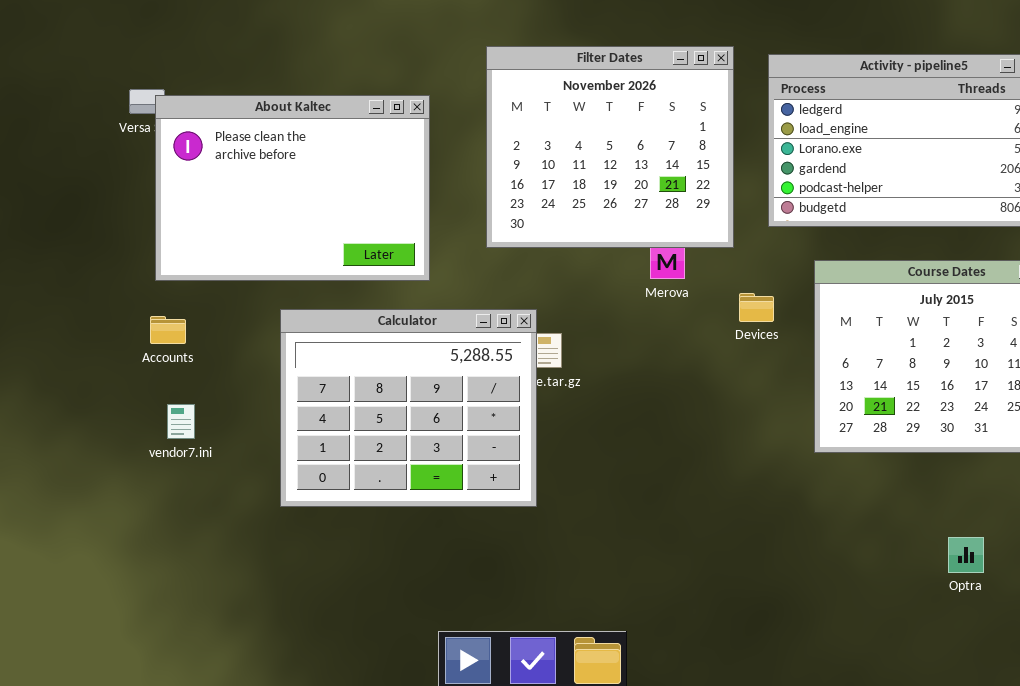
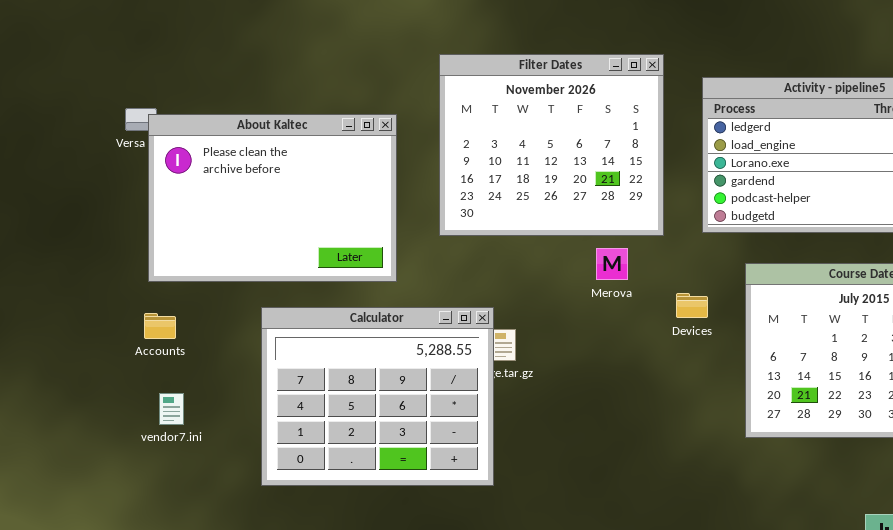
Filter Dates: [486,46,734,248] -> [439,54,664,236], moved

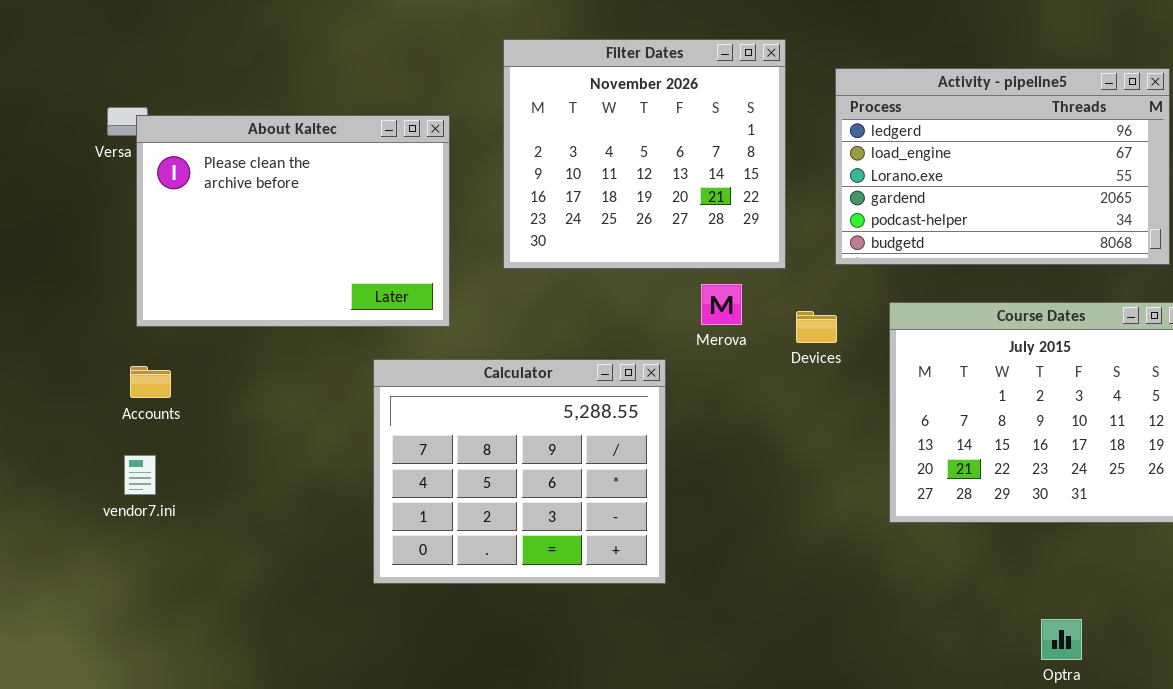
Devices: [676,293,708,318] -> [796,311,837,343], moved
Calculator: [261,307,494,486] -> [373,359,666,584], moved
vendor7.ini: [159,393,184,425] -> [124,455,156,495], moved

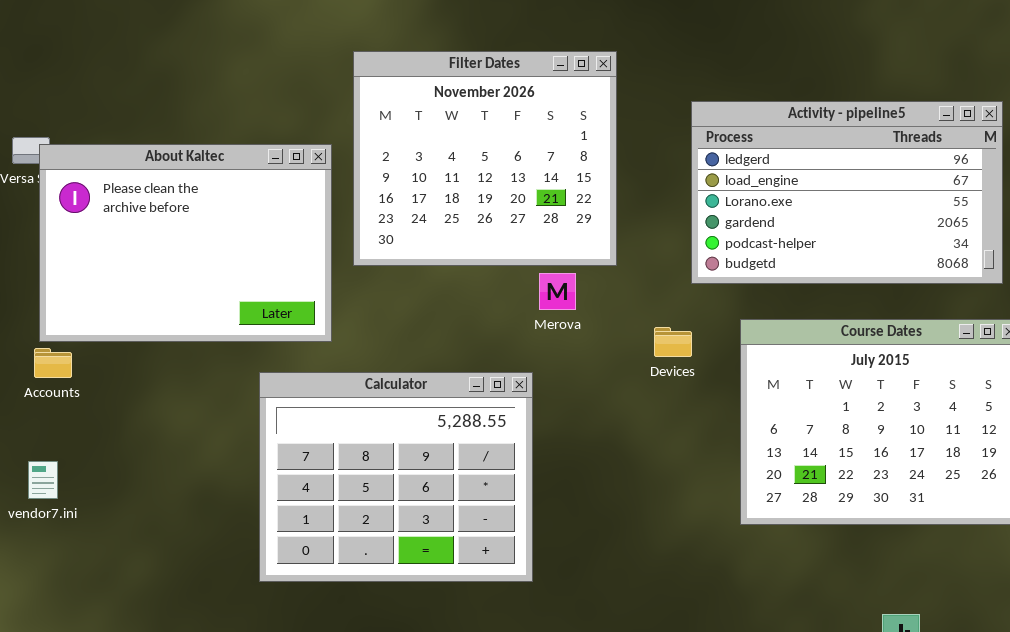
Filter Dates: [503,39,786,269] -> [353,51,617,266], moved
Merova: [701,284,742,325] -> [539,273,576,310], moved
Accounts: [130,366,171,398] -> [34,348,72,378], moved

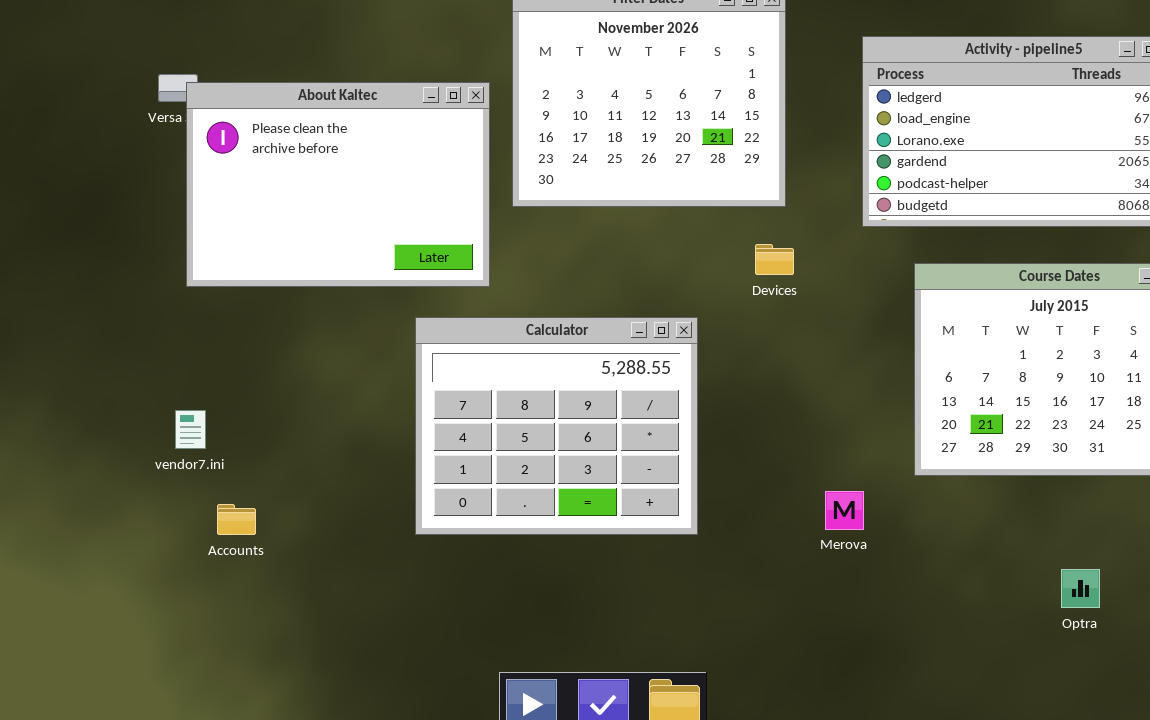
Merova: [539,273,576,310] -> [825,491,864,530], moved
Devices: [654,327,692,357] -> [755,244,794,275], moved
Accounts: [34,348,72,378] -> [217,504,256,535], moved

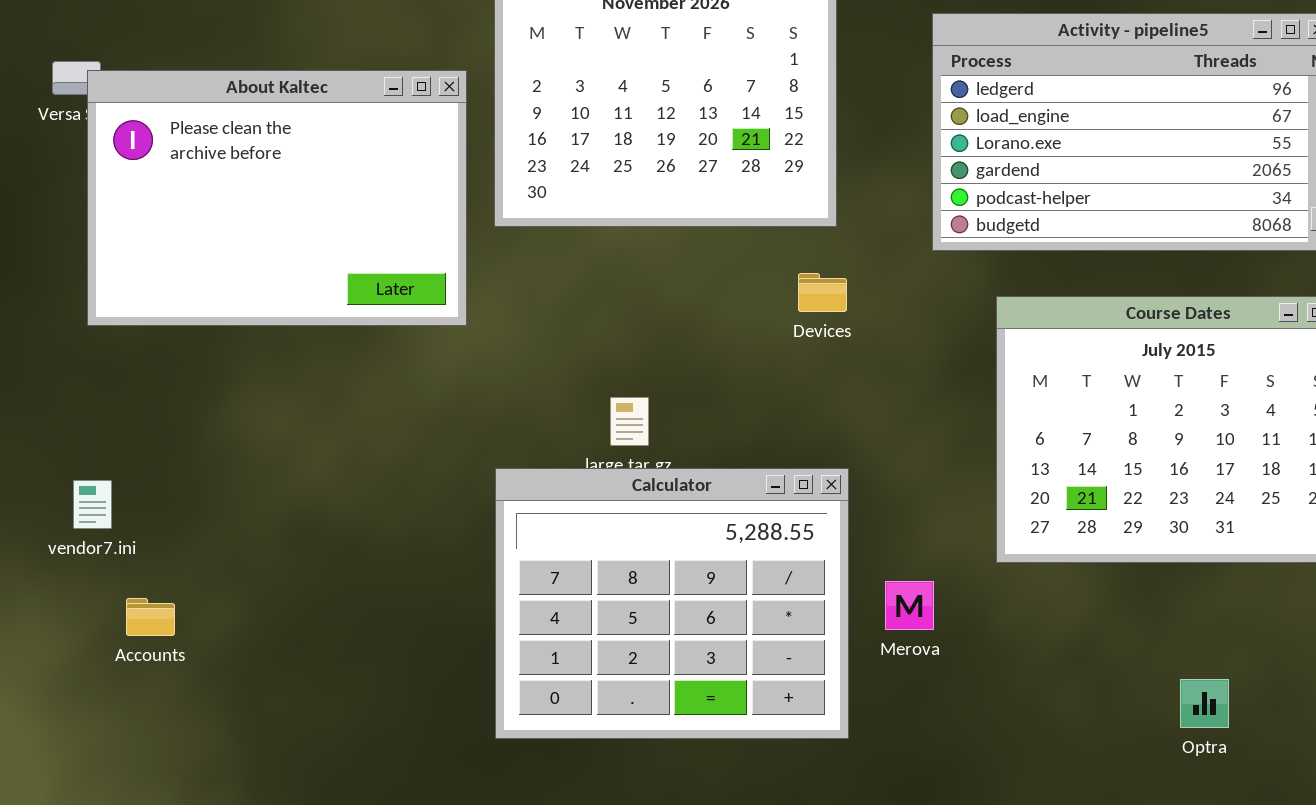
Calculator: [415,317,698,535] -> [495,468,849,739], moved

